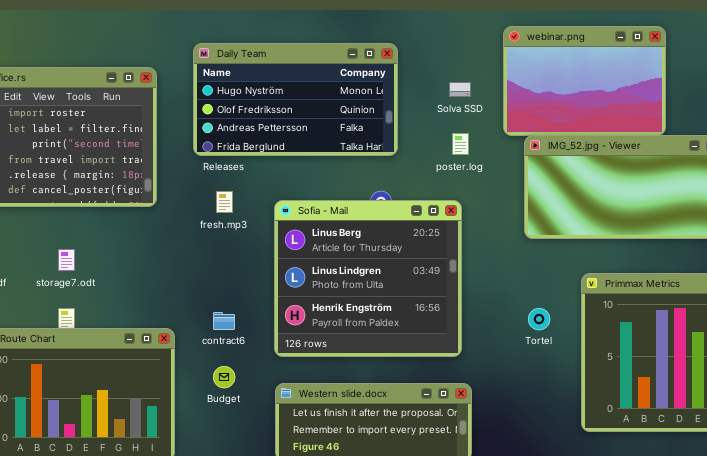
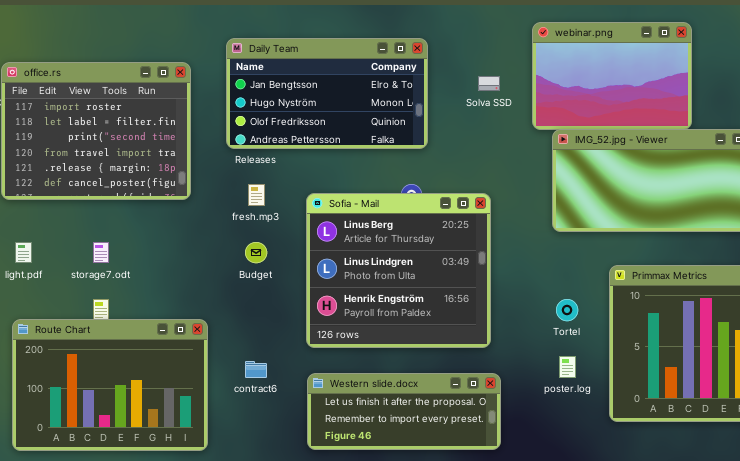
Daily Team: [193,43,398,156] -> [226,38,428,149], scrolled up 1 row
poster.log: [452,133,469,155] -> [559,356,576,378], moved
contract6: [213,312,235,330] -> [245,361,267,378], moved
Budget: [213,366,235,388] -> [245,242,267,263], moved

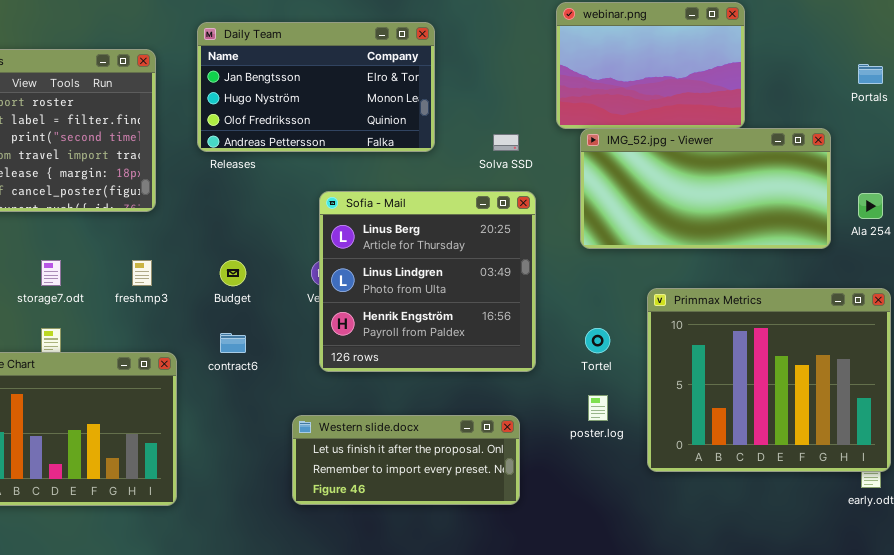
Solva SSD: [478,76,500,91] -> [493,134,519,151], moved
fresh.mp3: [248,184,265,206] -> [132,260,152,286], moved
Sofia - Mail: [306,193,491,348] -> [319,191,536,372], moved
contract6: [245,361,267,378] -> [220,333,246,353], moved

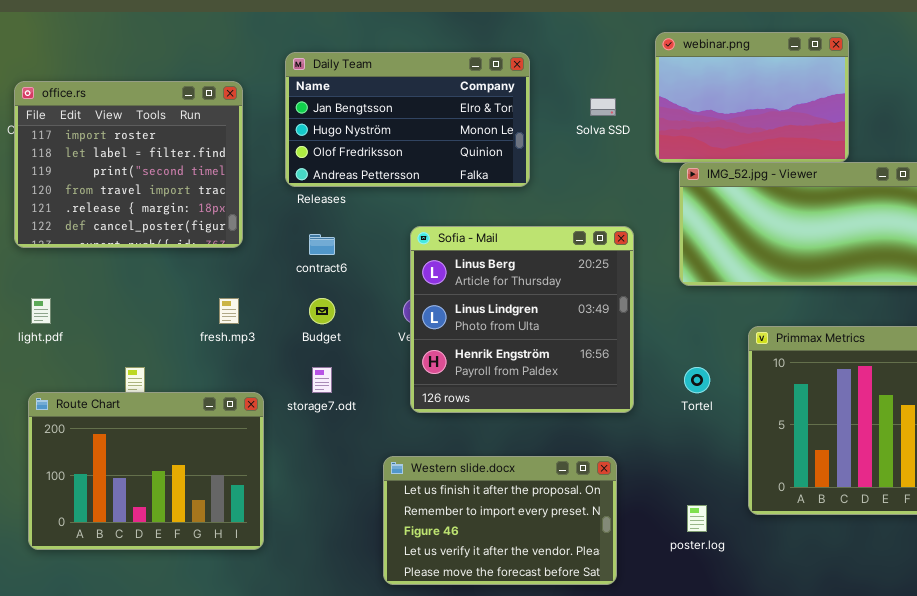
Solva SSD: [493,134,519,151] -> [590,98,616,116], moved
storage7.odt: [41,260,61,286] -> [312,367,332,393], moved
contract6: [220,333,246,353] -> [309,234,335,255], moved
poster.log: [588,395,608,421] -> [687,505,707,532], moved
Western slide.docx: [292,415,520,505] -> [383,456,617,585], resized

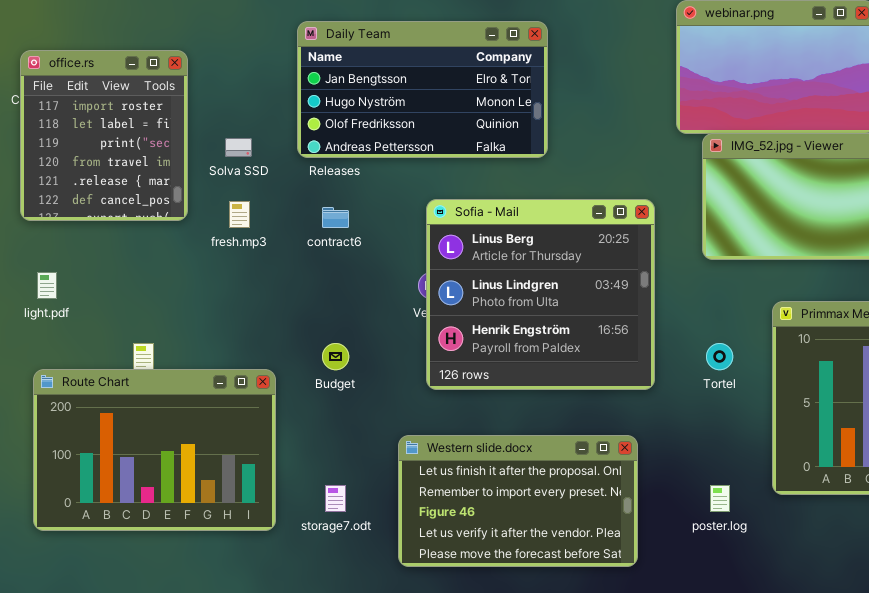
office.rs: [14,81,243,248] -> [20,50,188,221], resized
Solva SSD: [590,98,616,116] -> [225,138,252,157], moved
fresh.mp3: [219,298,239,324] -> [229,201,250,228], moved
Budget: [309,298,335,324] -> [322,343,349,370], moved
storage7.odt: [312,367,332,393] -> [325,485,346,512], moved

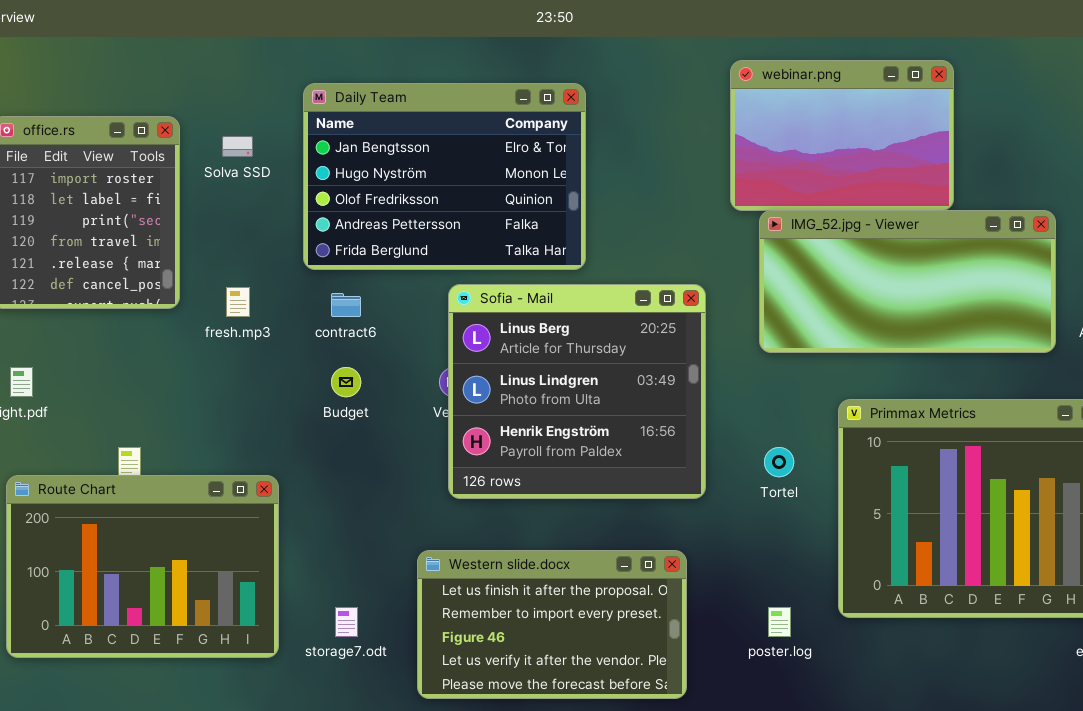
Daily Team: [297,21,548,158] -> [303,83,586,270], resized
Solva SSD: [225,138,252,157] -> [222,136,253,157], moved
Budget: [322,343,349,370] -> [331,367,361,397], moved

